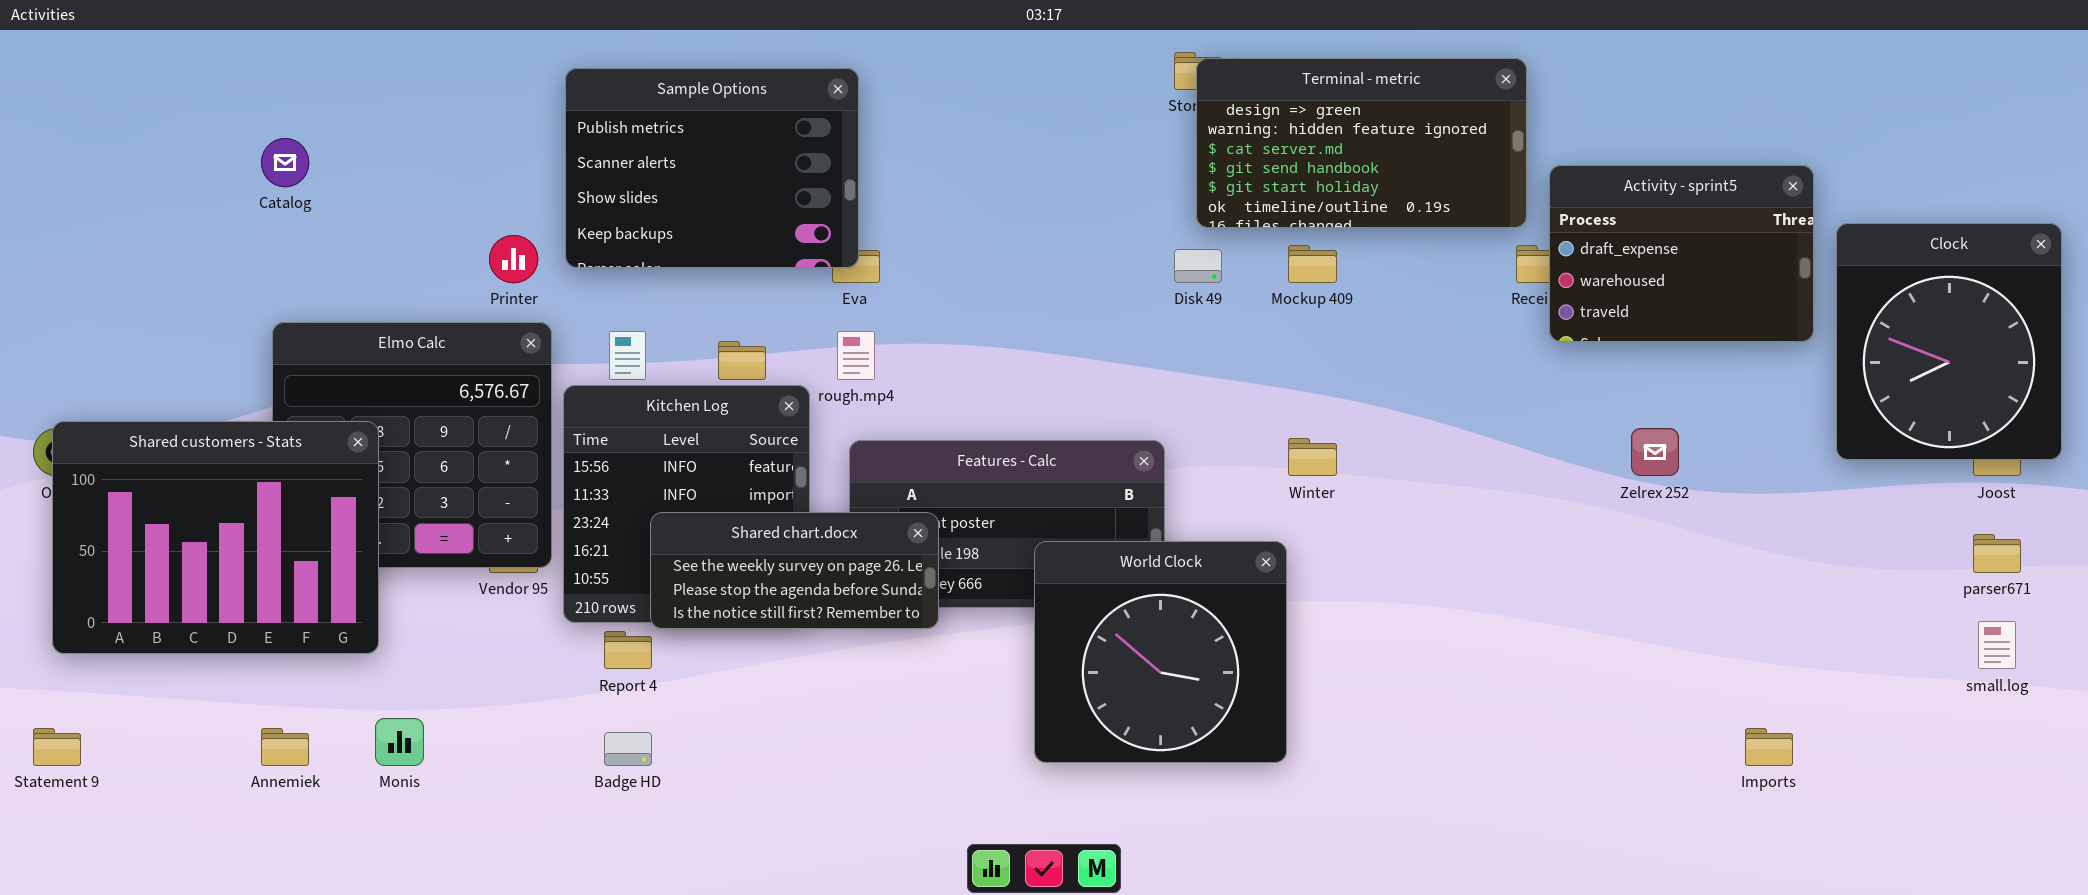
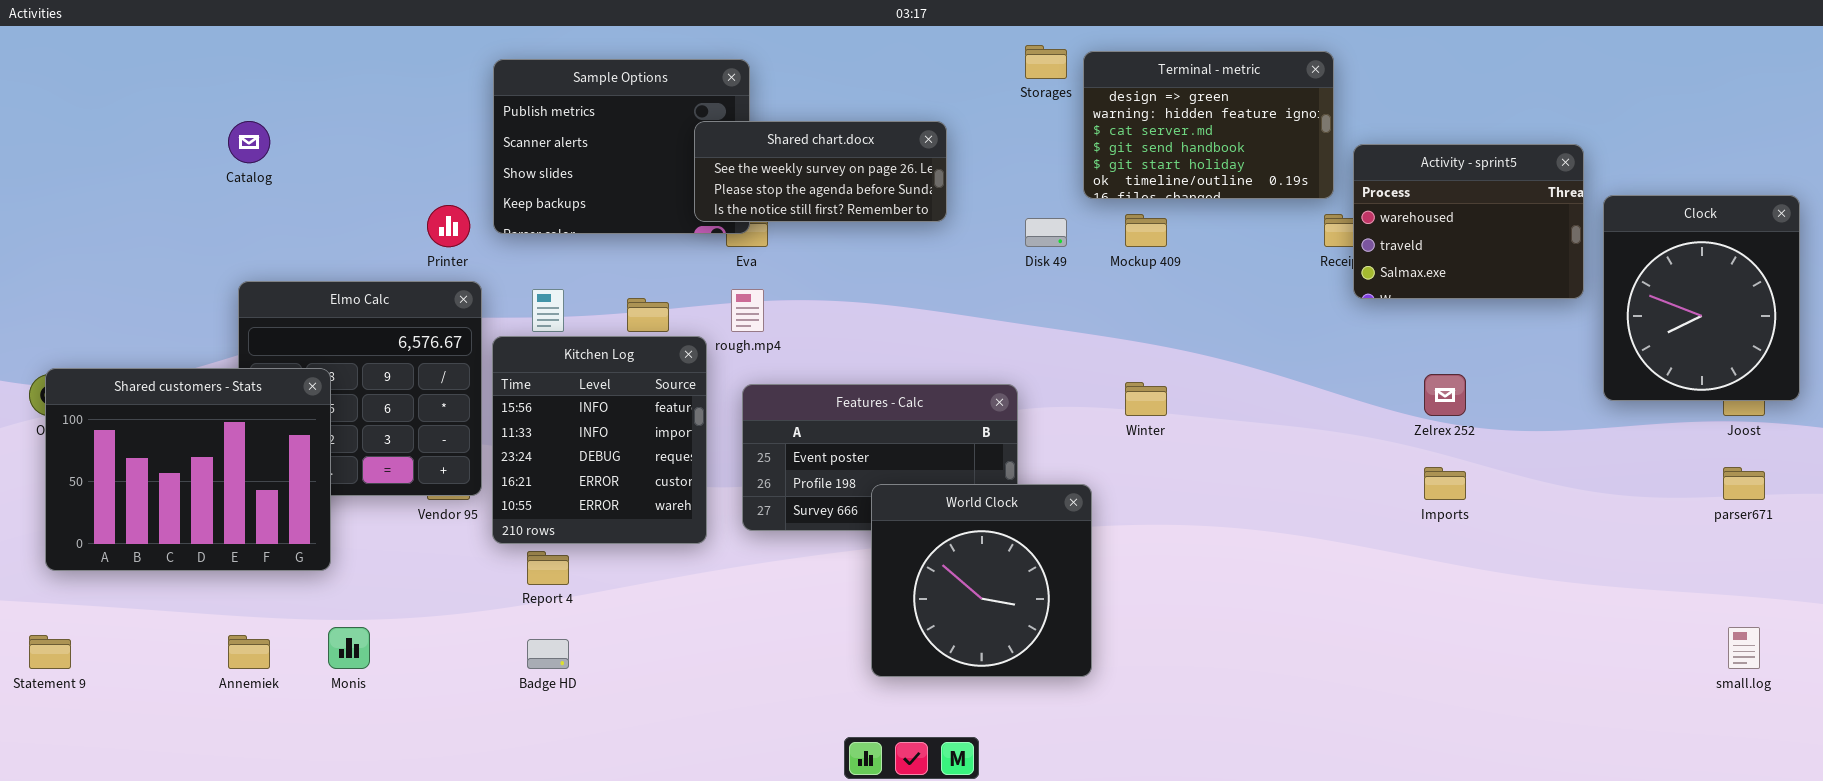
Terminal - metric: [1196,58,1527,228] -> [1083,51,1334,199], resized
Activity - sprint5: [1549,165,1814,342] -> [1353,144,1584,299], scrolled down 1 row
Shared chart.docx: [650,512,939,629] -> [694,121,947,222], moved
World Clock: [1034,541,1287,763] -> [871,484,1092,677], moved
small.log: [1978,621,2016,669] -> [1728,627,1760,669], moved
Imports: [1745,728,1793,766] -> [1424,467,1466,500], moved

